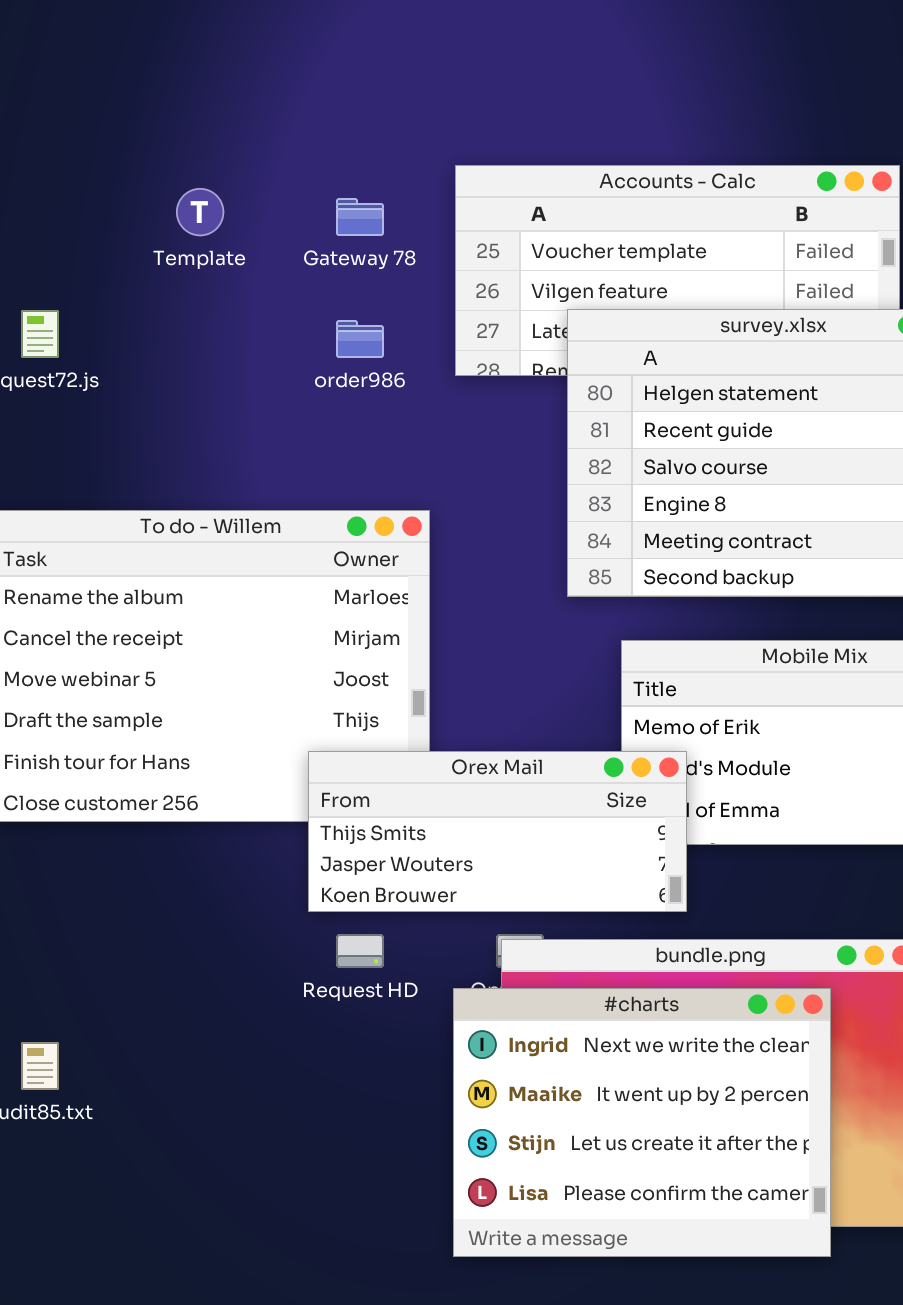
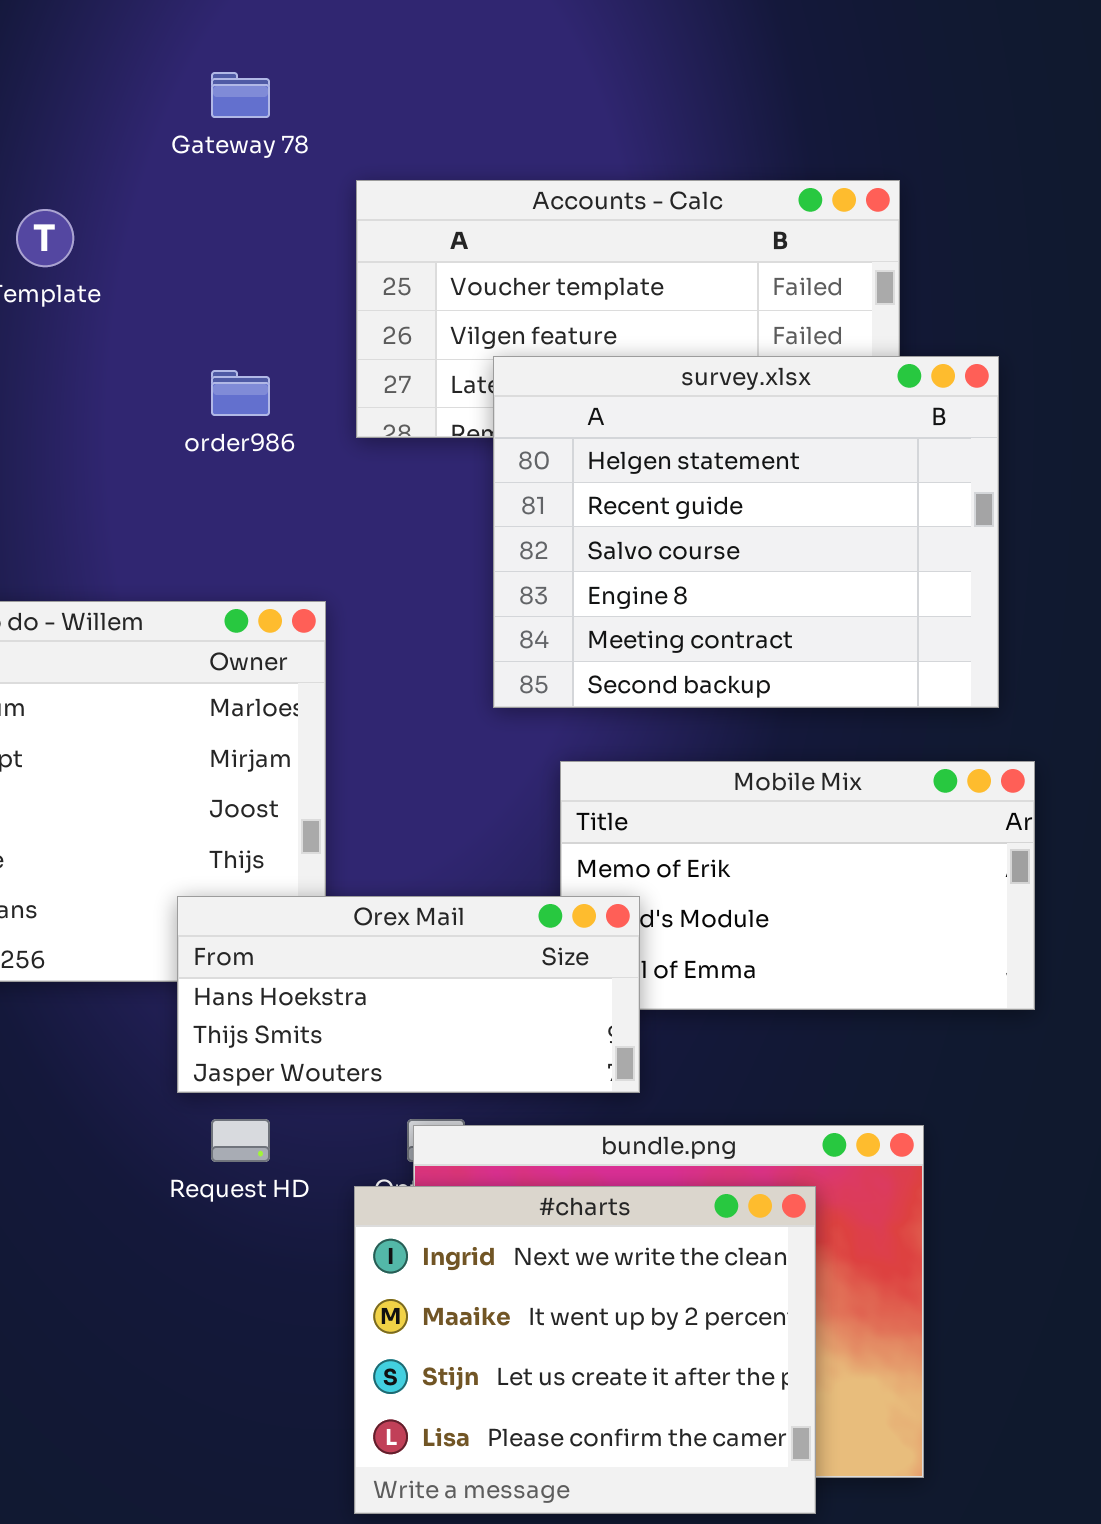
Gateway 78: [336,198,384,236] -> [211,72,270,118], moved
Orex Mail: [308,751,687,912] -> [177,896,640,1093], scrolled up 1 row

